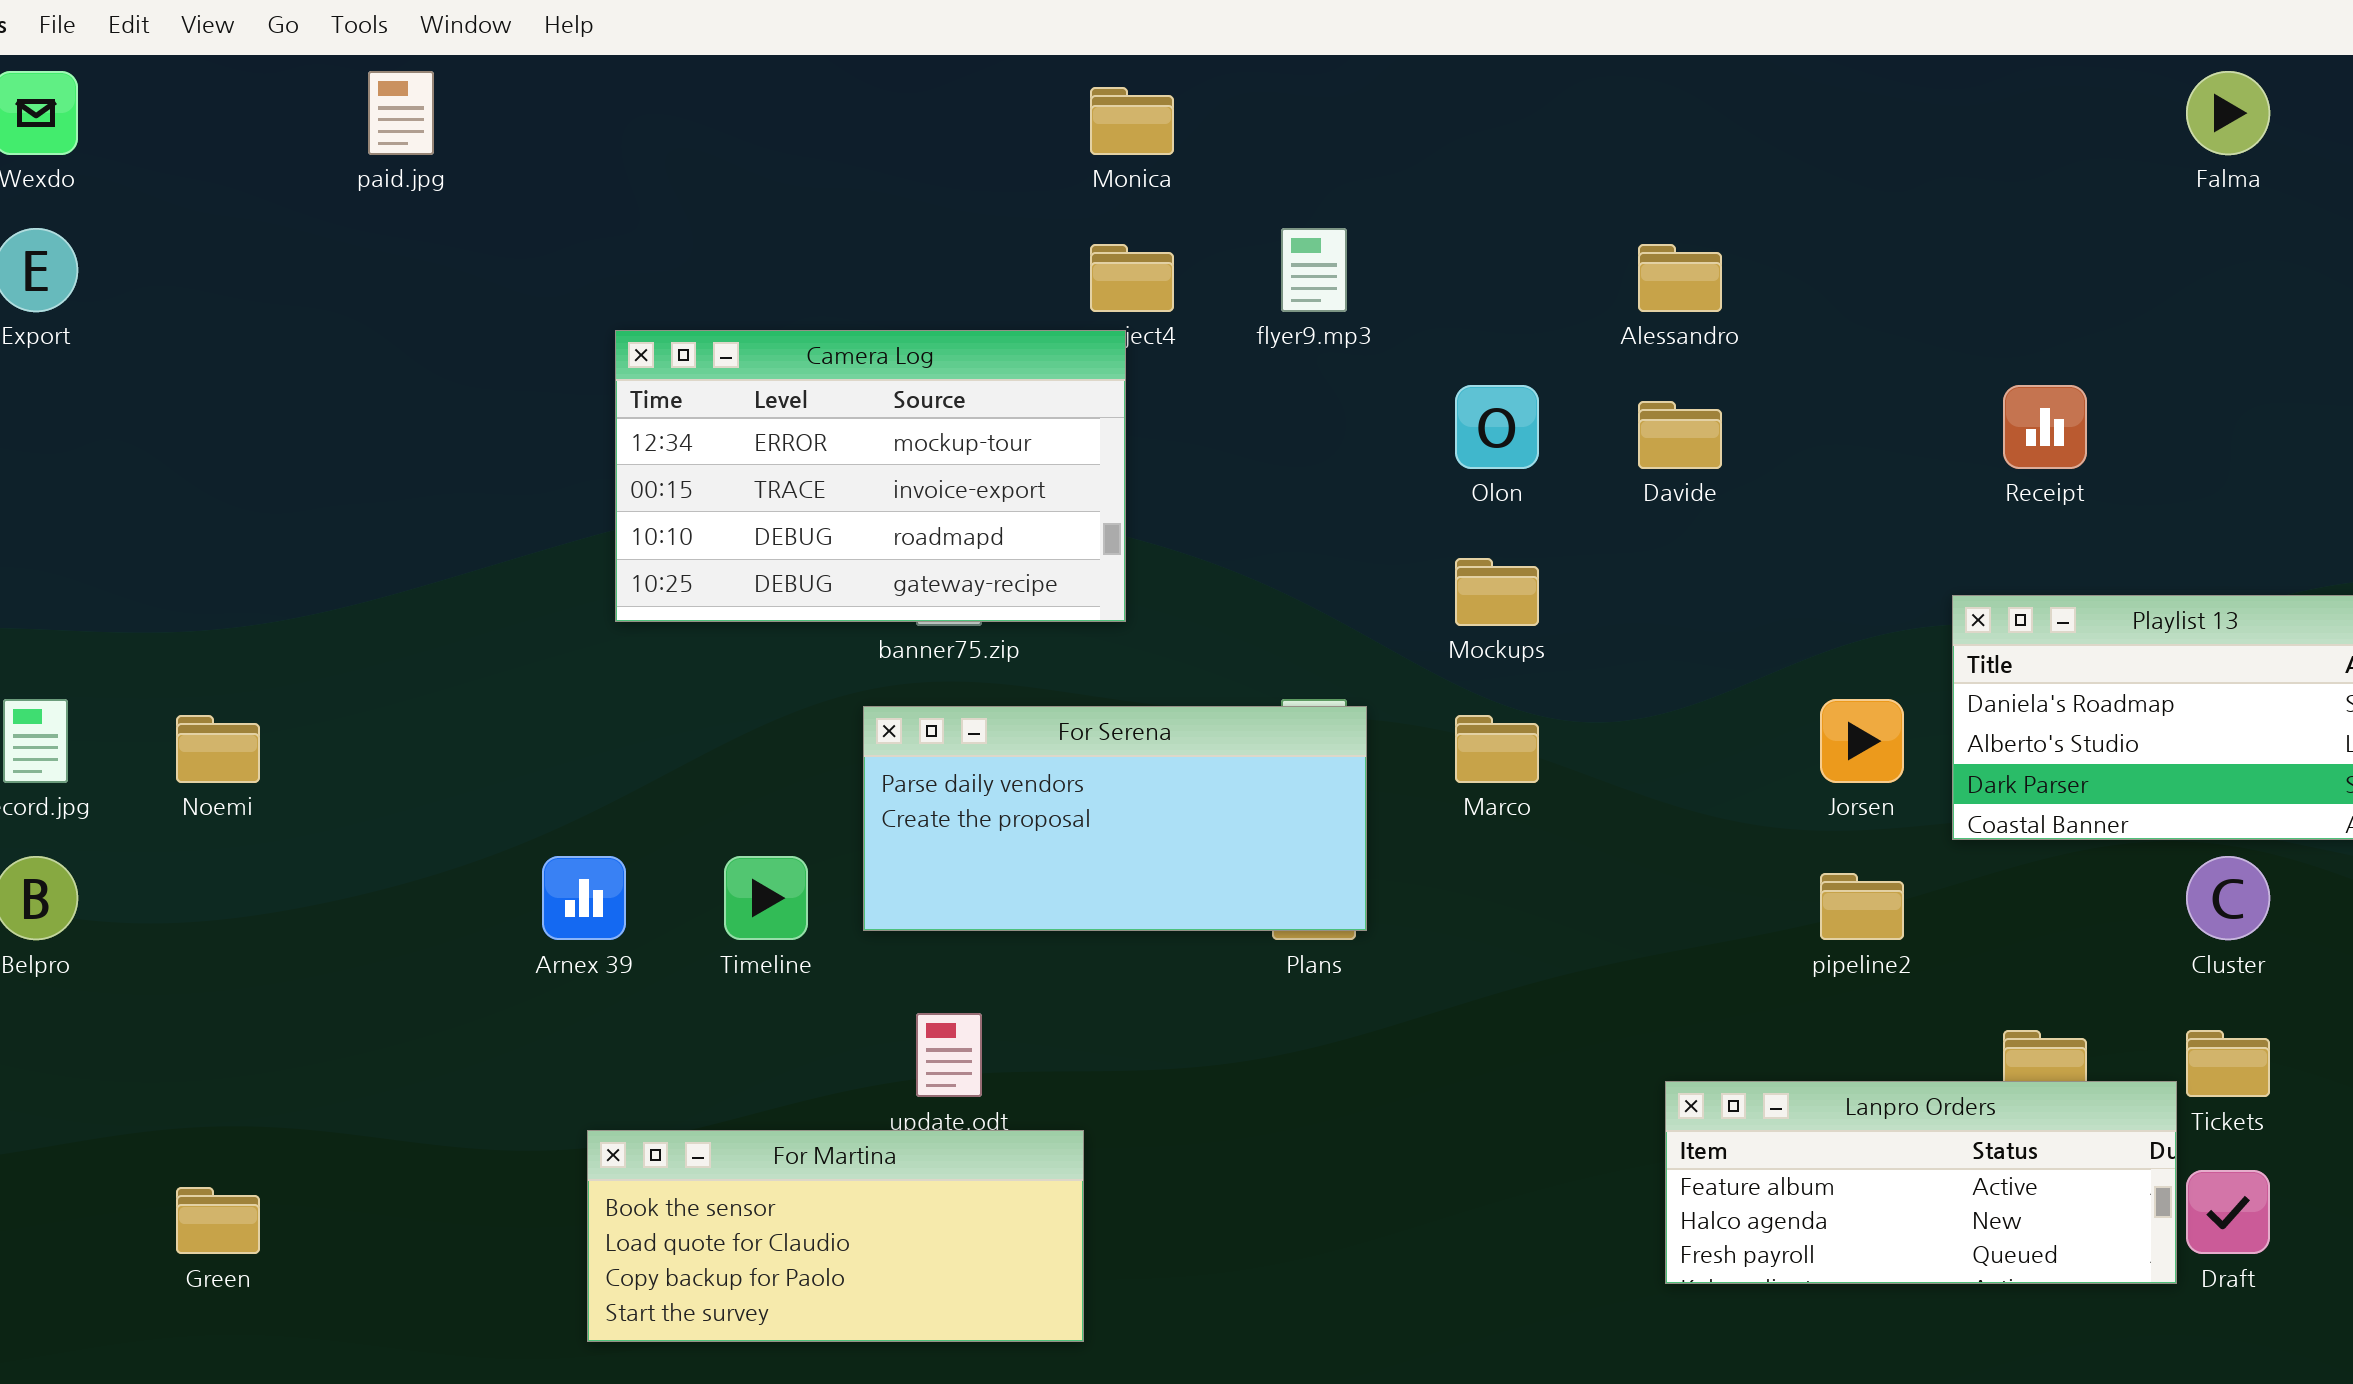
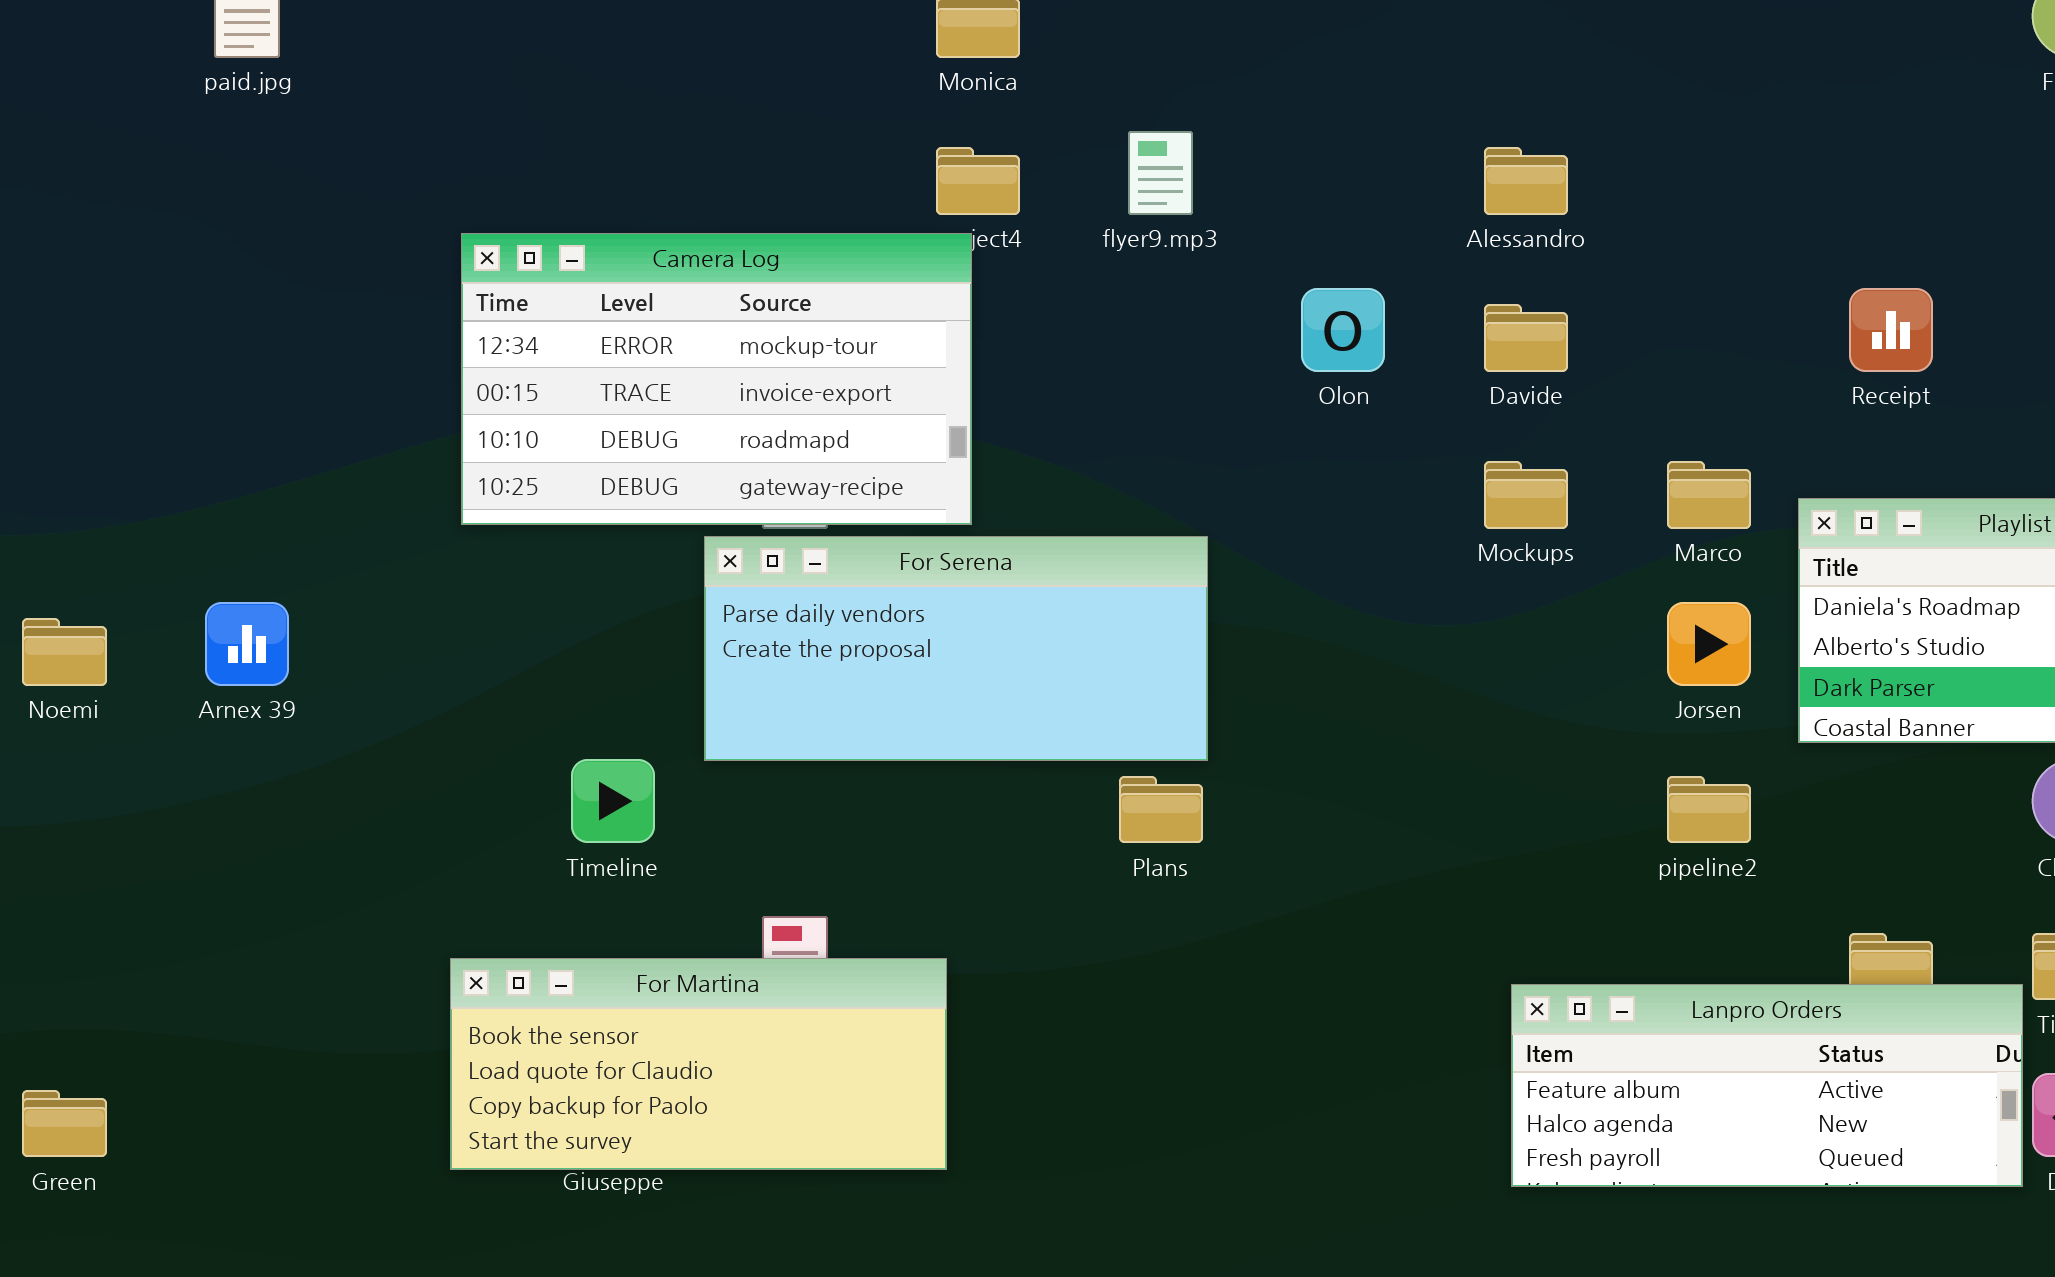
Mockups: [1455,558,1539,626] -> [1484,461,1568,529], moved
For Serena: [863,706,1367,931] -> [704,536,1208,761], moved
Marco: [1455,715,1539,783] -> [1667,461,1751,529], moved
Arnex 39: [542,856,626,940] -> [205,602,289,686], moved
For Martina: [587,1130,1084,1342] -> [450,958,947,1170], moved

